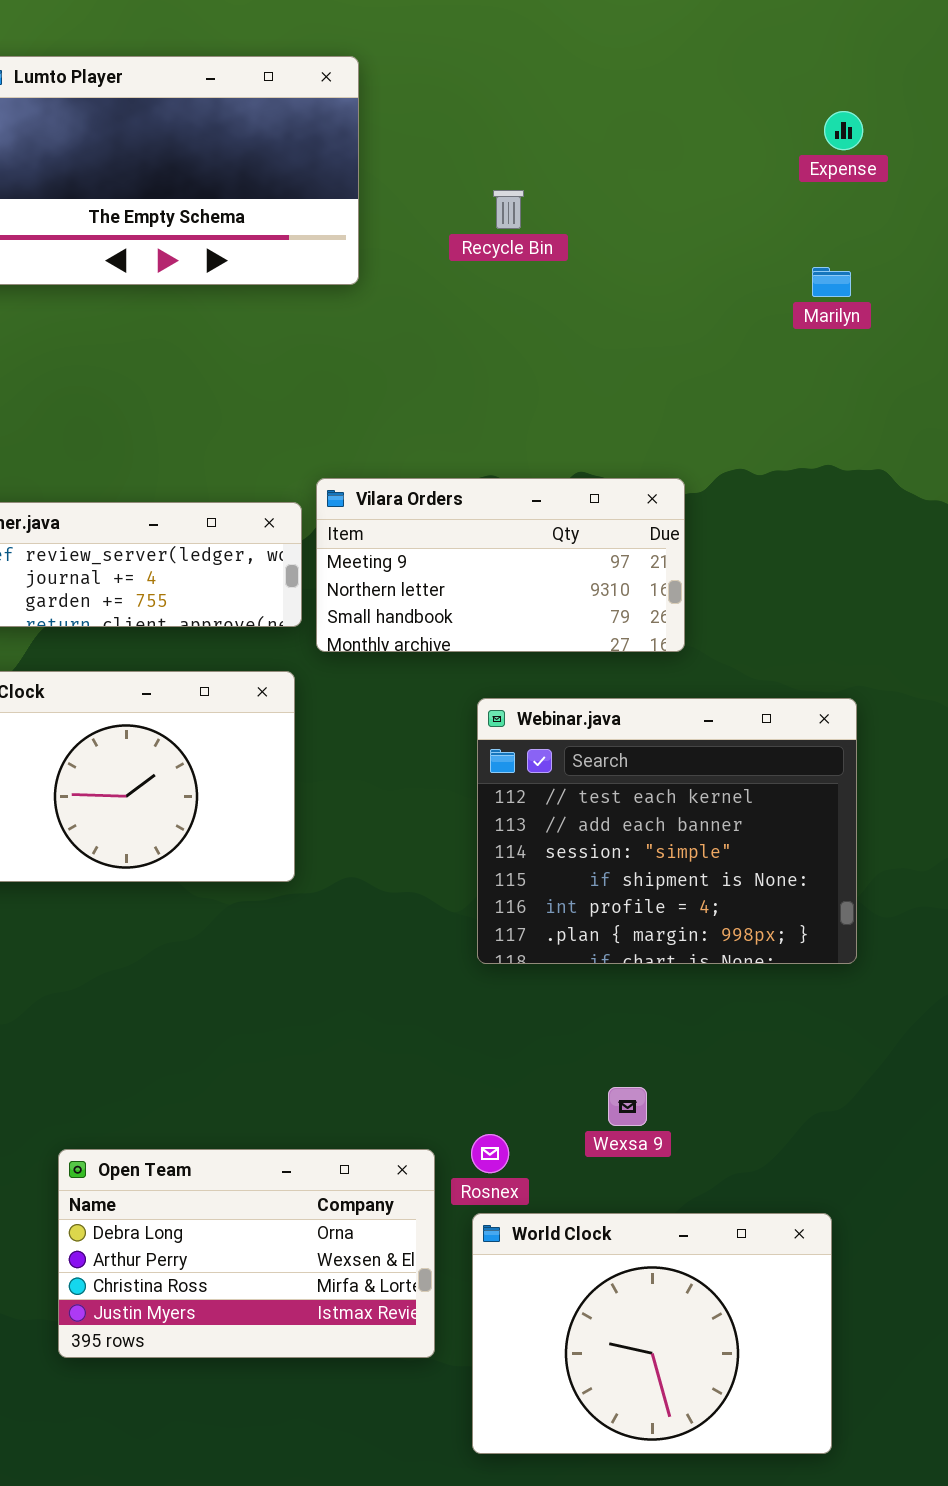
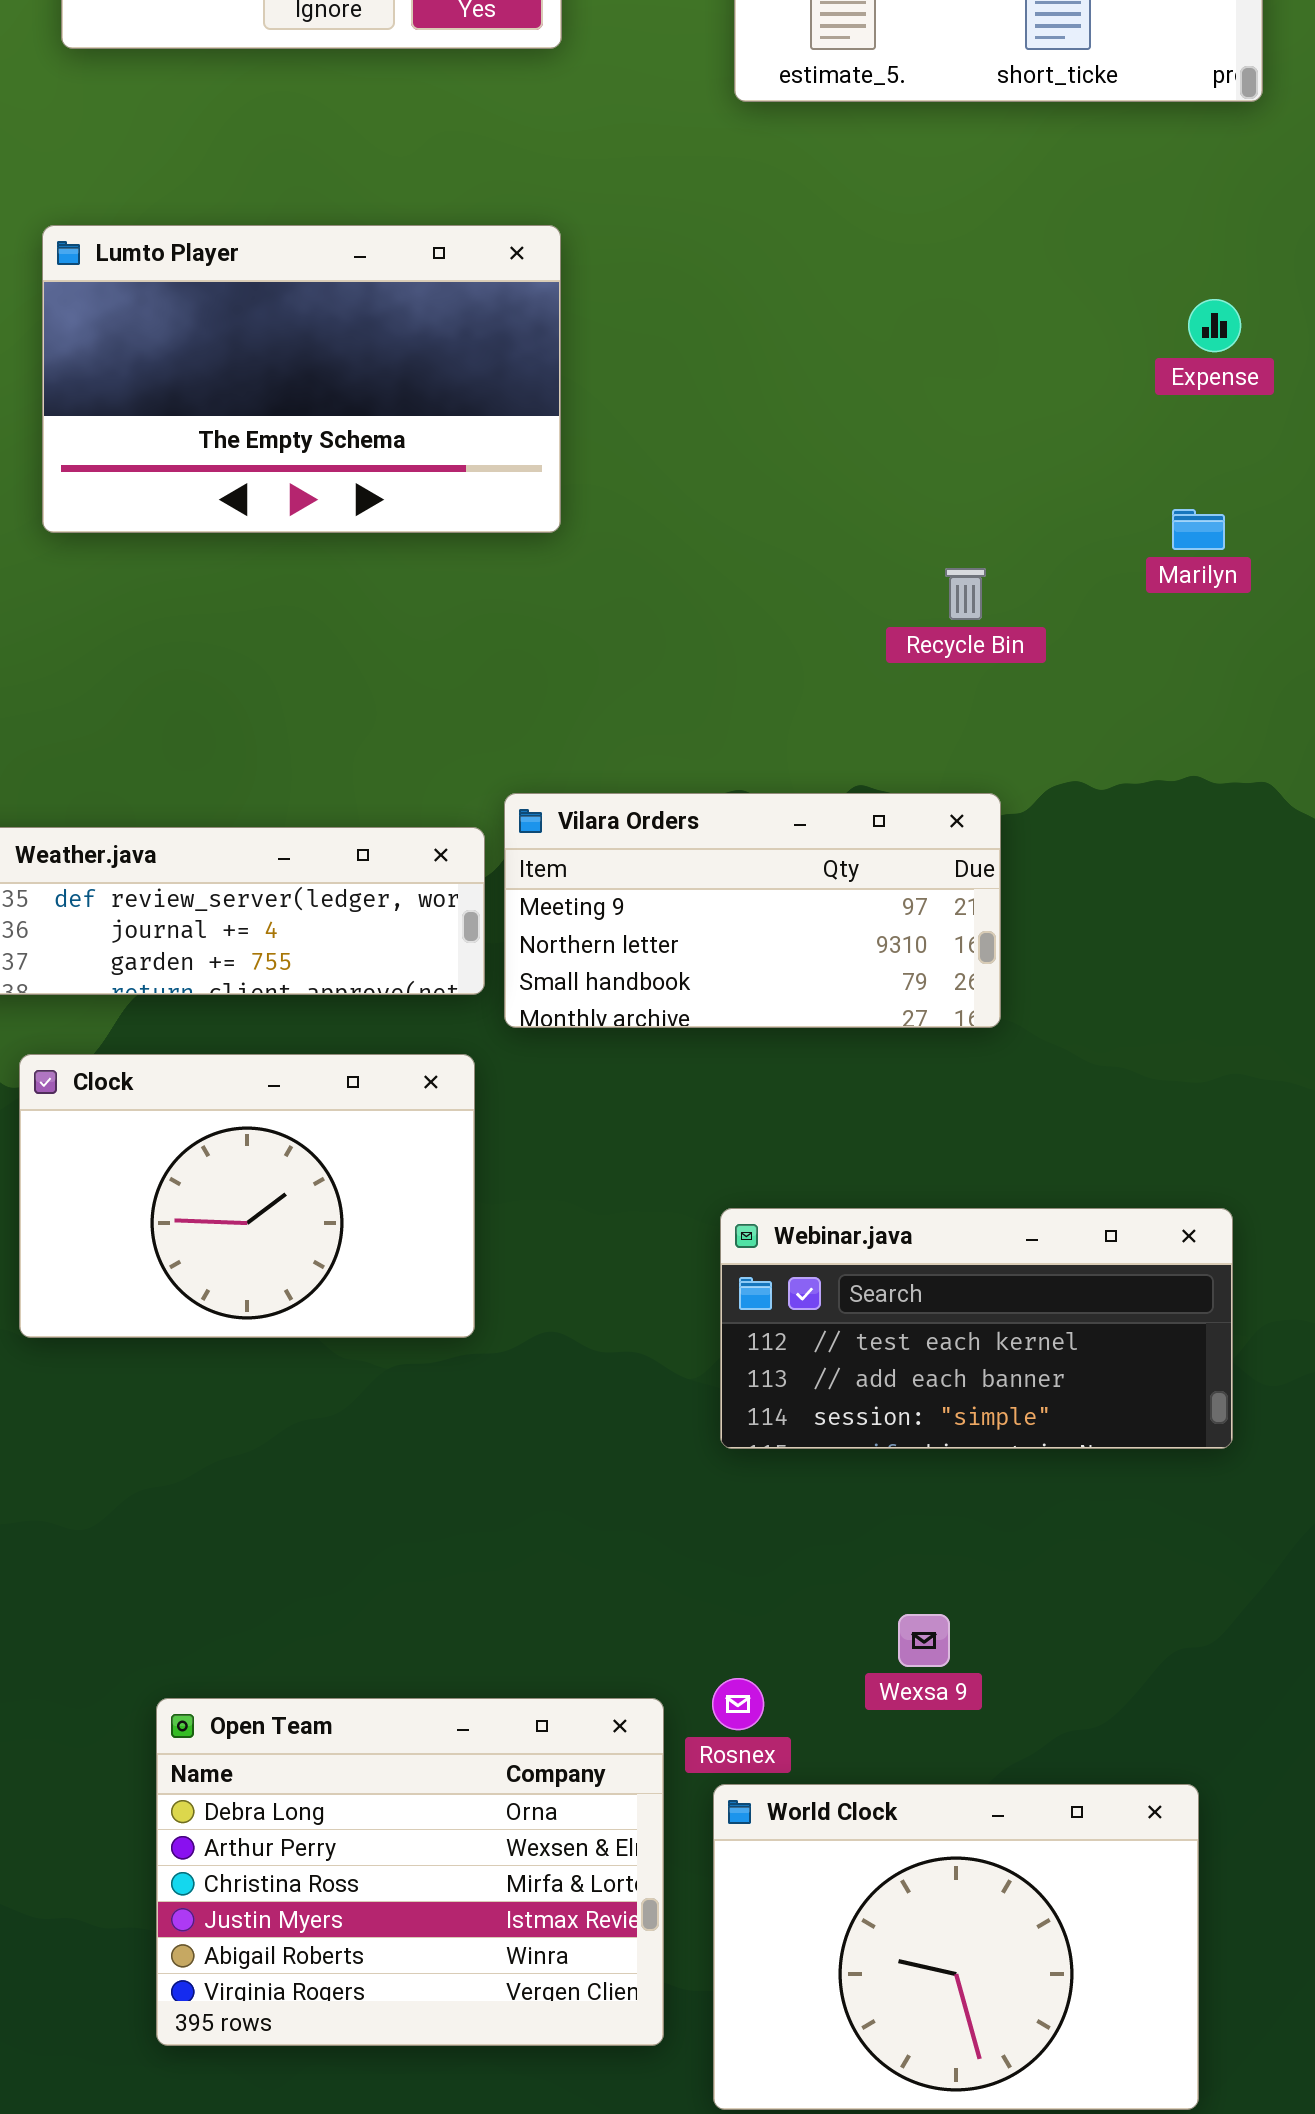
Recycle Bin: [493,190,524,229] -> [945,568,986,620], moved
Webinar.java: [477,698,857,964] -> [720,1208,1233,1449], resized
Open Team: [58,1149,435,1358] -> [156,1698,664,2046], resized

